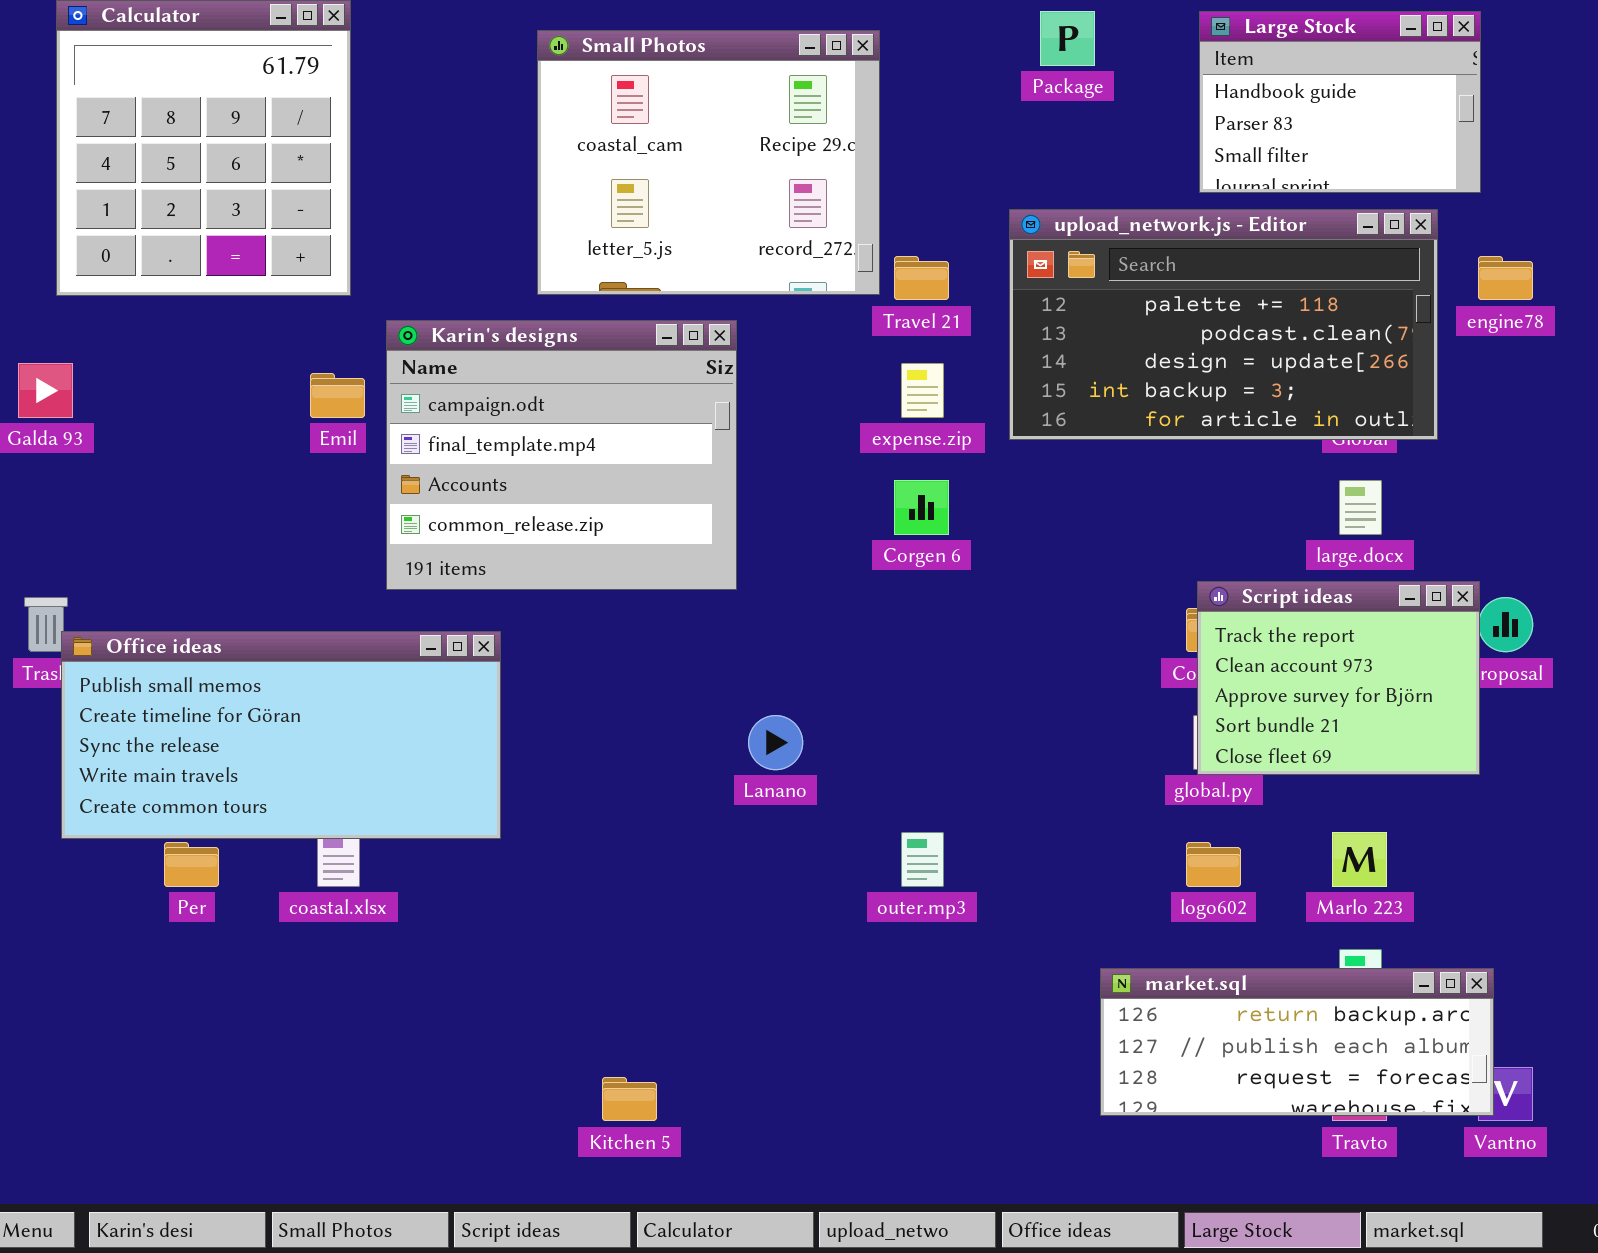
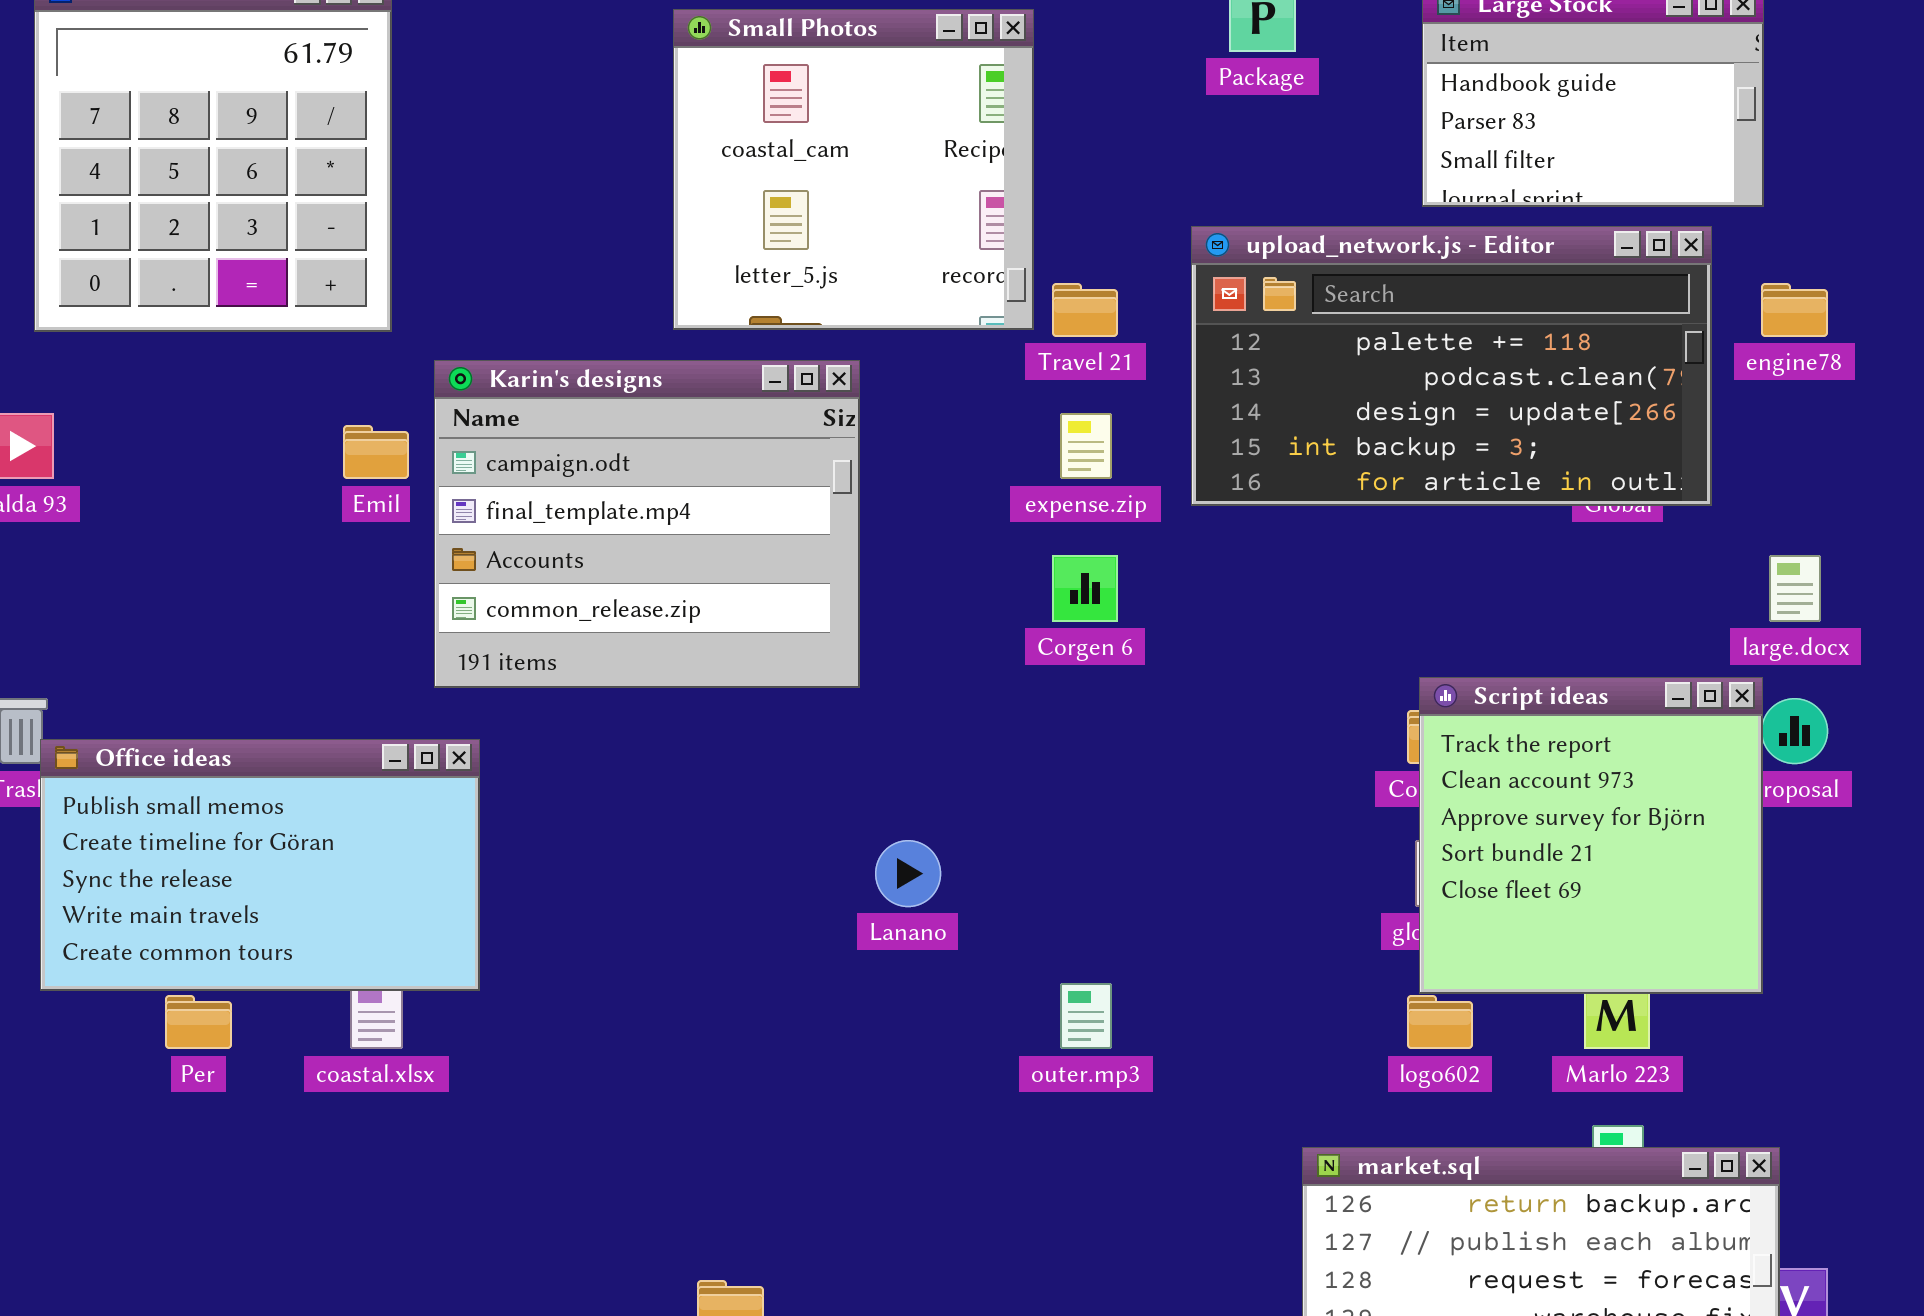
Small Photos: [537,30,880,295] -> [673,9,1034,330], resized
large.docx: [1339,480,1382,535] -> [1769,555,1821,622], moved
Script ideas: [1197,581,1480,775] -> [1419,677,1763,994], resized
Office ideas: [61,631,501,839] -> [40,739,480,991], resized

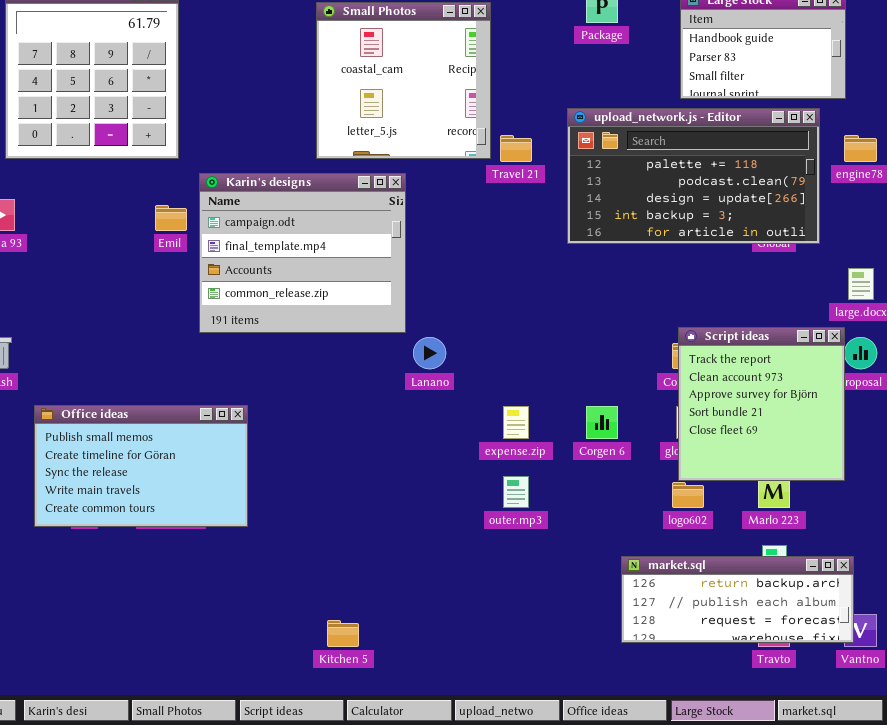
expense.zip: [1060,413,1112,479] -> [503,406,529,439], moved
Corgen 6: [1052,555,1118,622] -> [586,406,618,439], moved
Office ideas: [40,739,480,991] -> [34,405,248,527], moved
Lanano: [875,840,941,907] -> [413,337,446,369], moved

